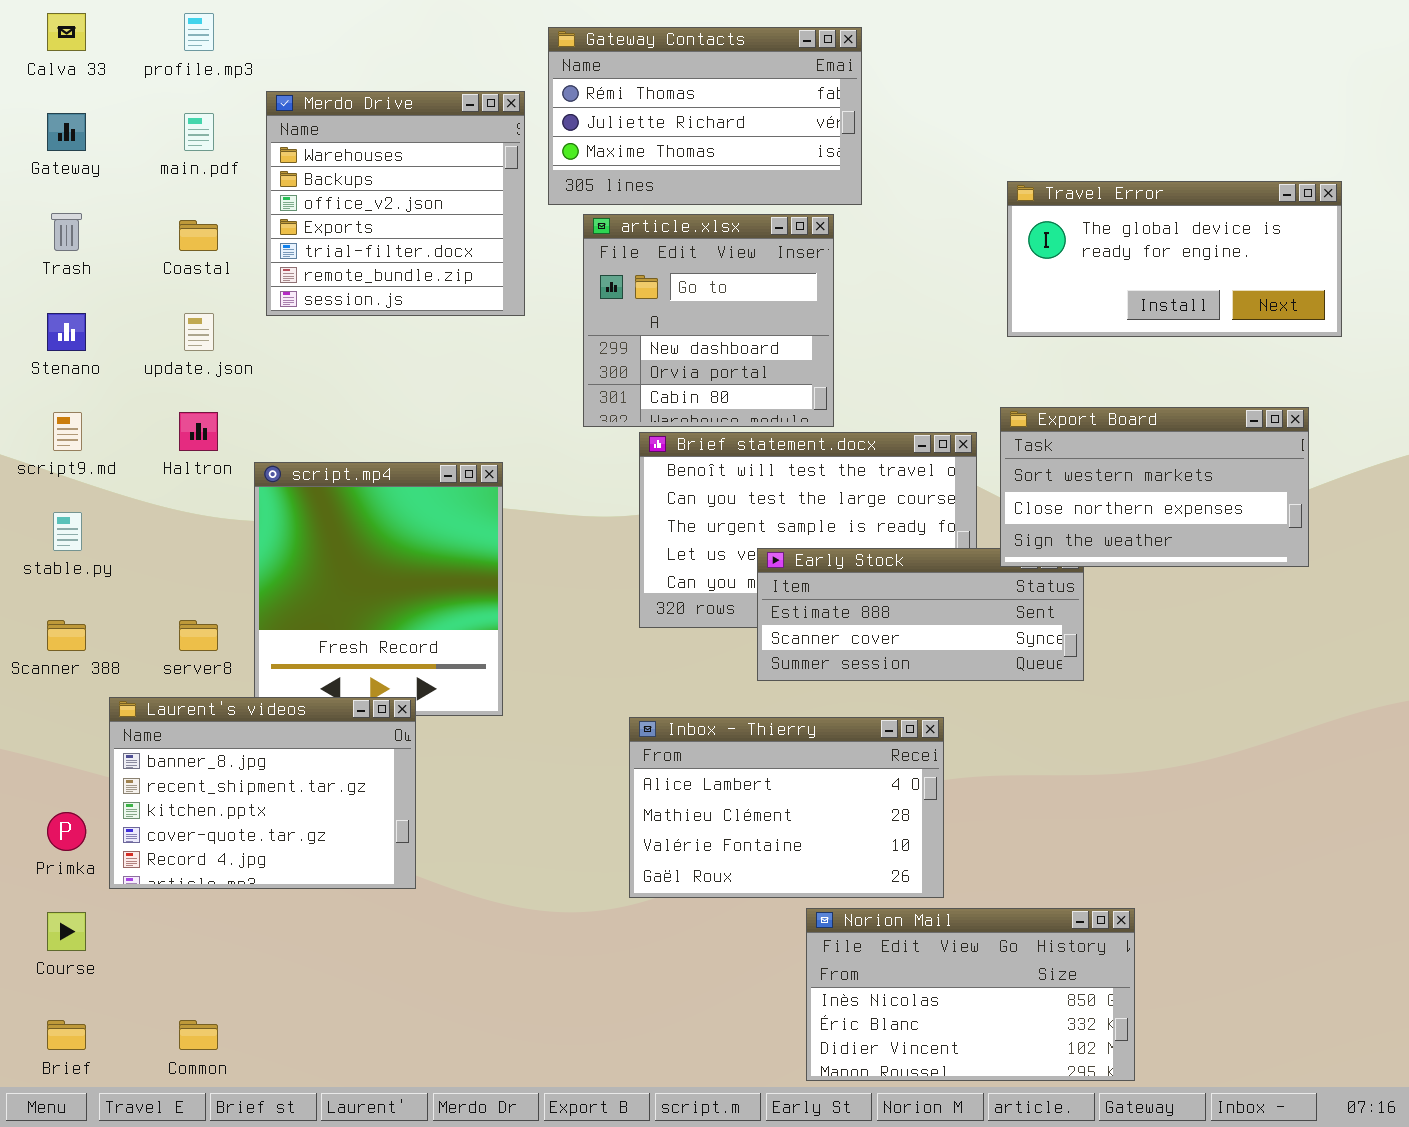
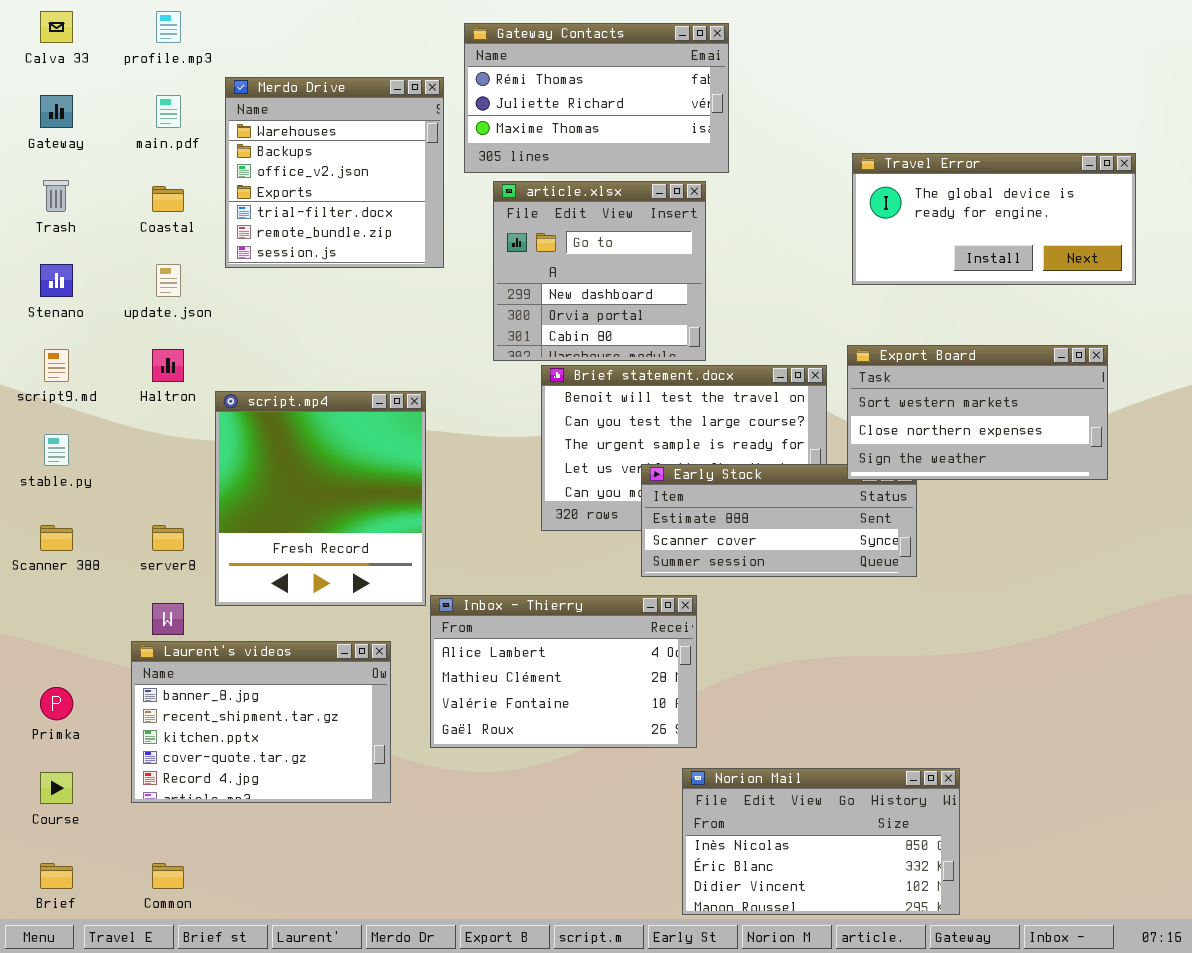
Laurent's videos: [109,697,416,889] -> [131,641,391,803], moved
Inbox - Thierry: [629,717,944,898] -> [430,595,697,748], moved

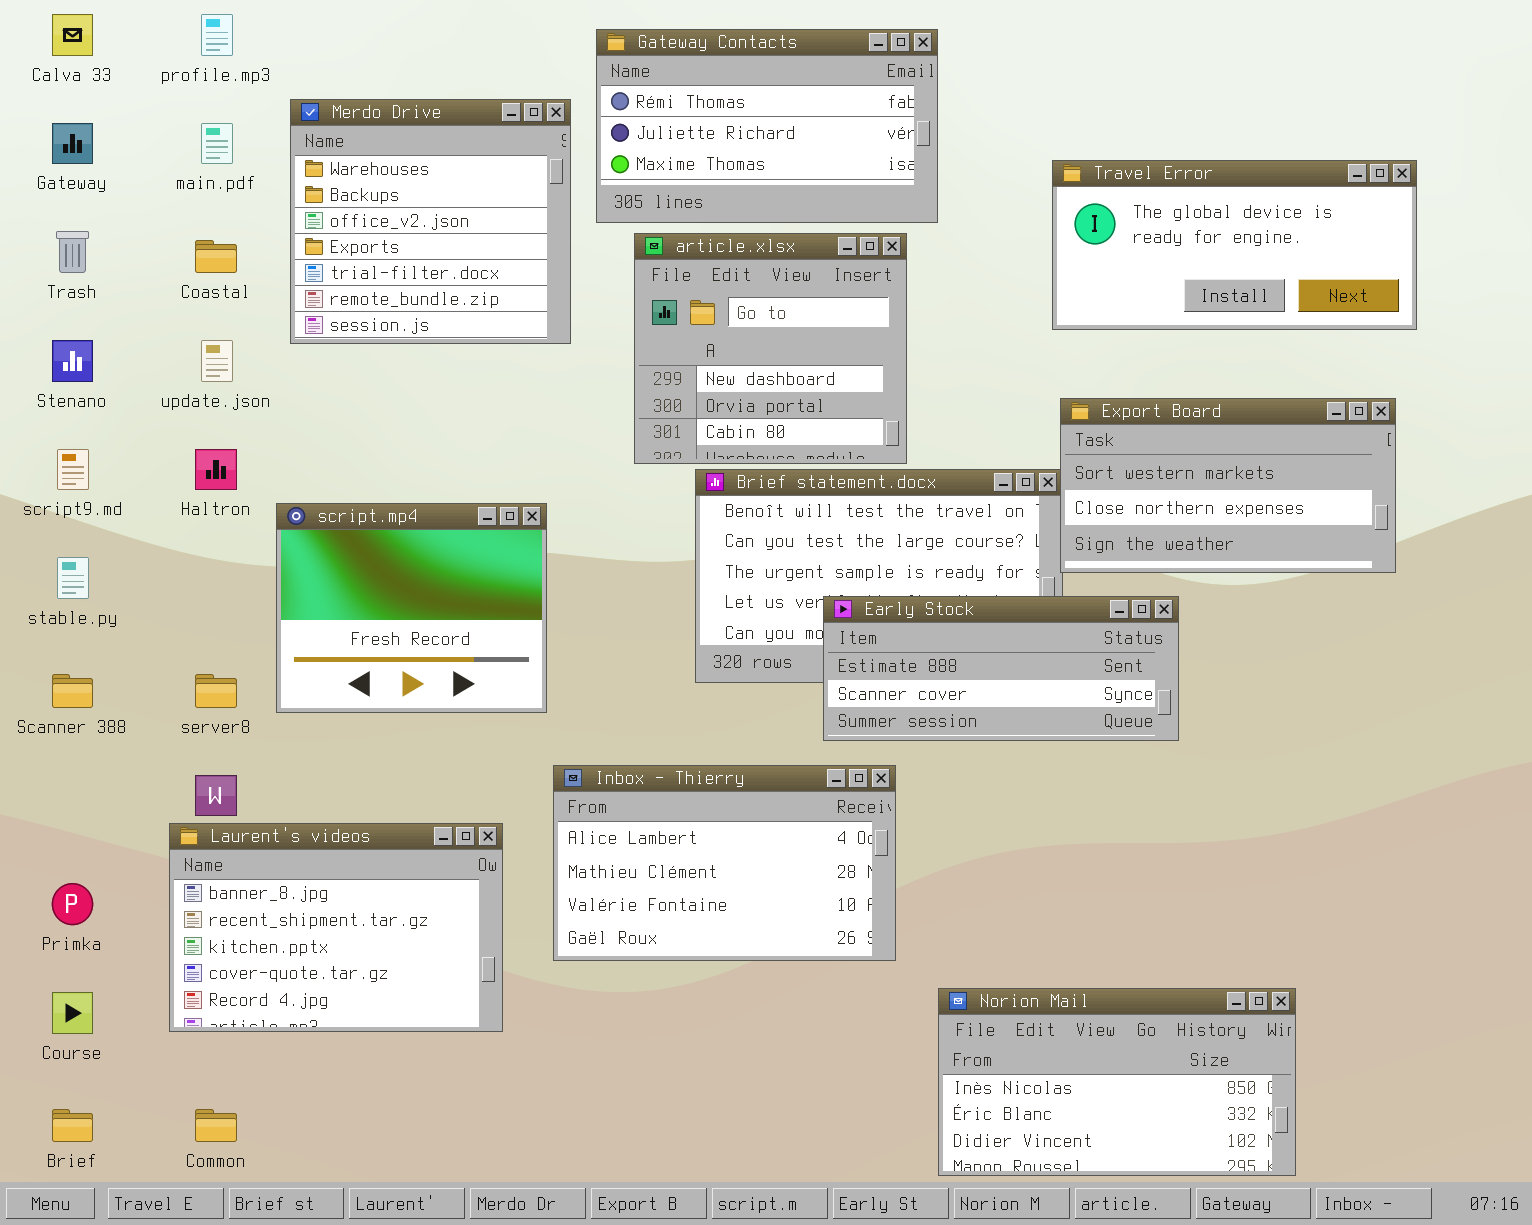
Travel Error: [852,153,1136,285] -> [1052,160,1417,330], moved
Export Board: [847,345,1108,480] -> [1060,398,1396,573], moved
script.mp4: [215,391,426,606] -> [276,503,547,713], resized
Norion Mail: [682,768,960,915] -> [938,988,1296,1176], moved

